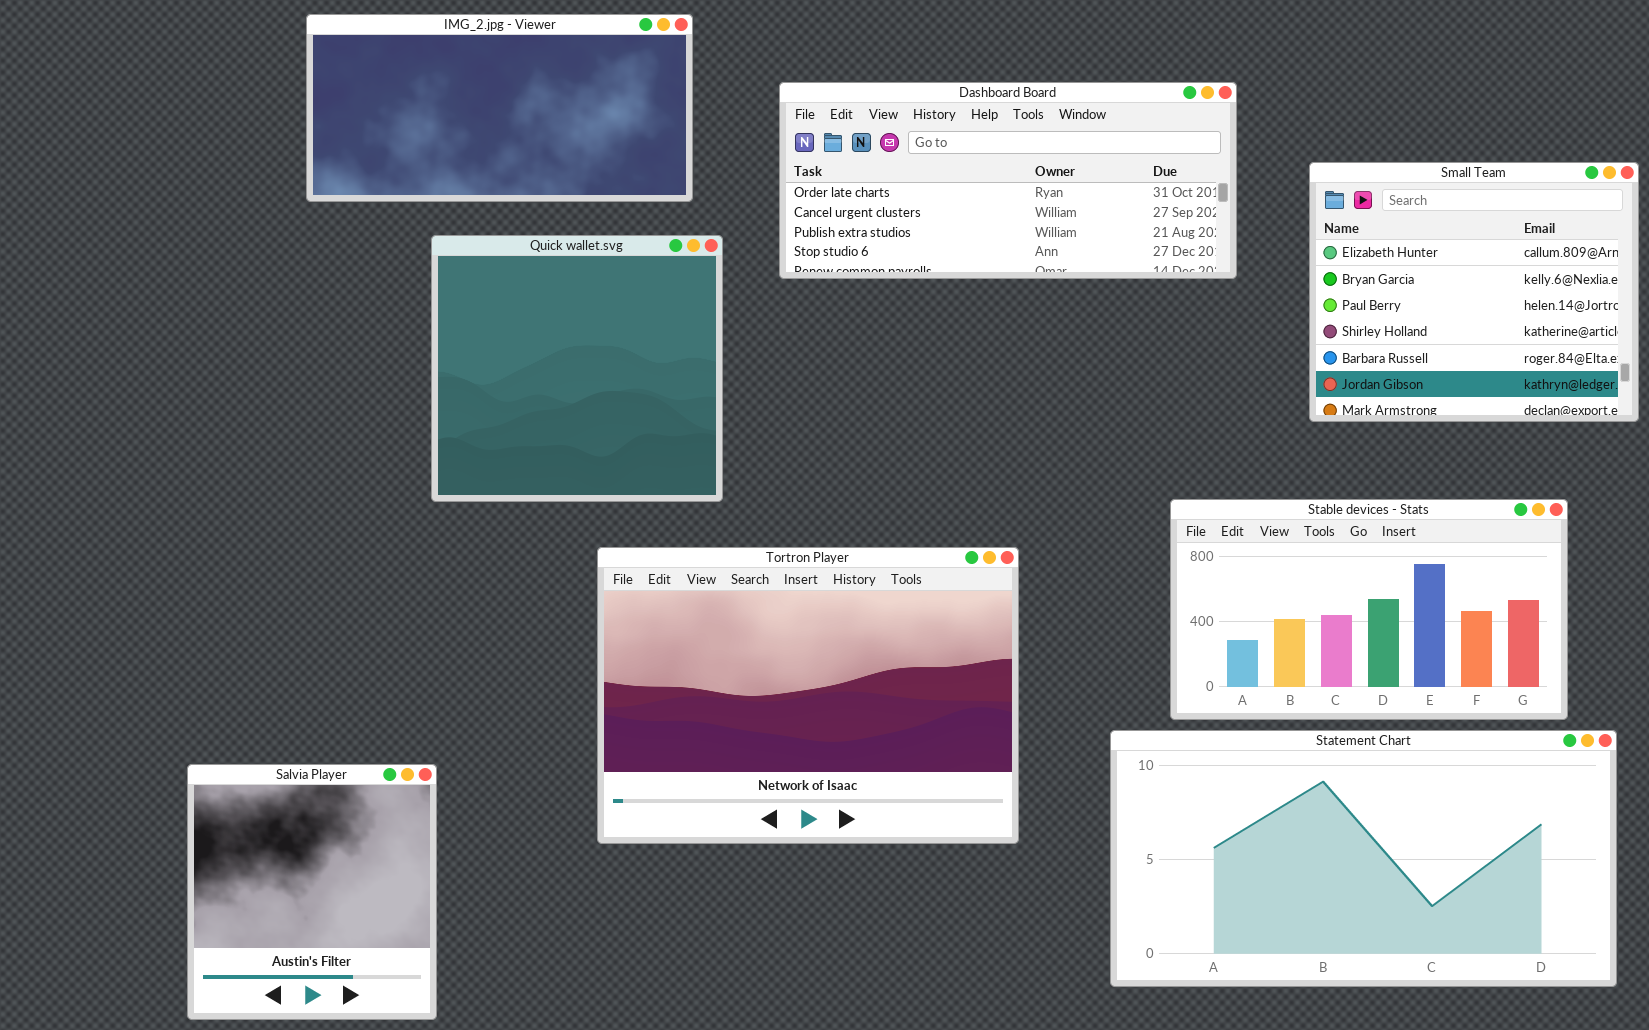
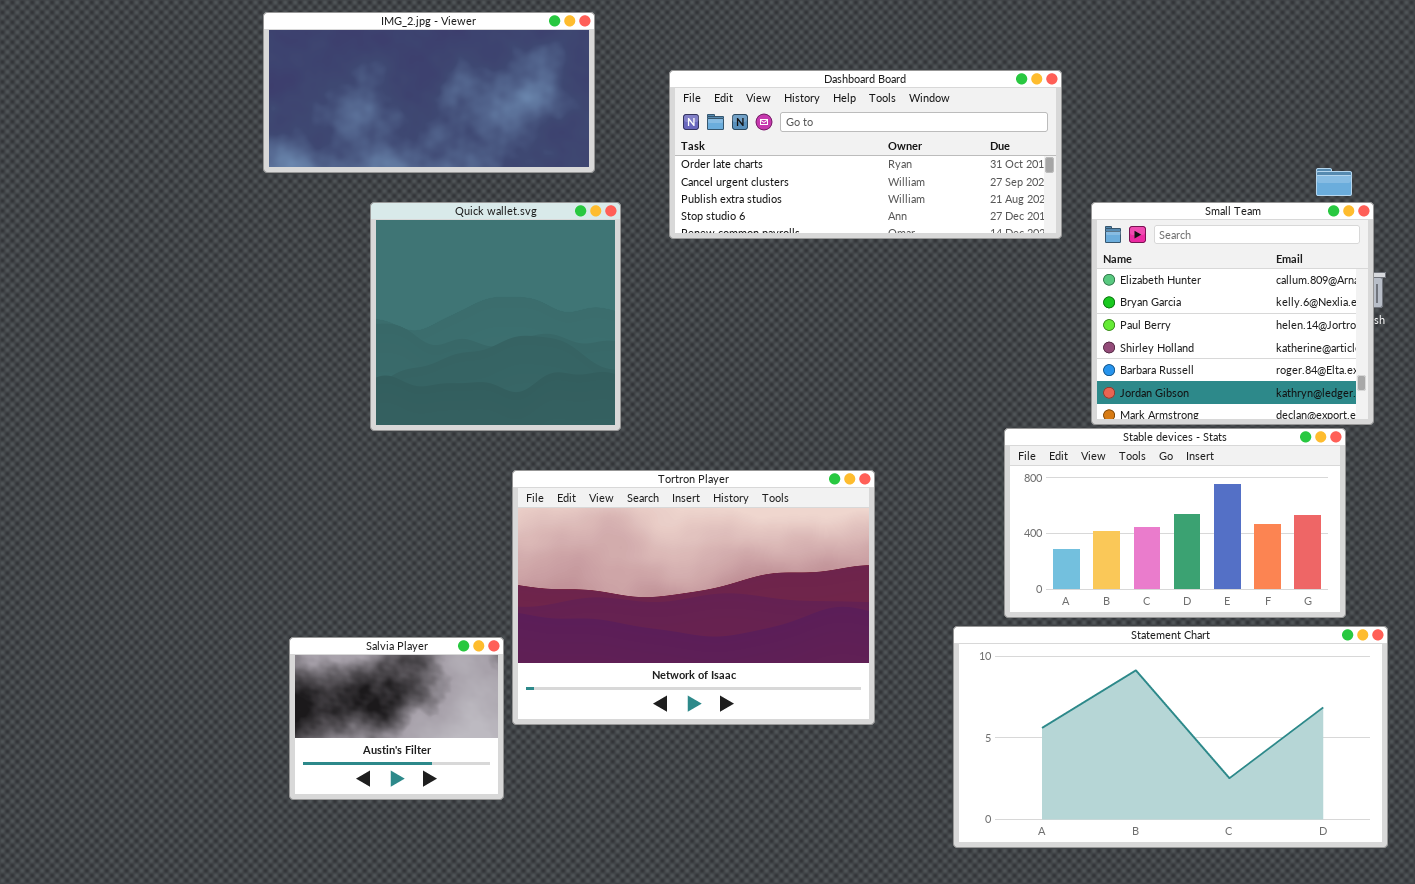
Small Team: [1309,162,1639,422] -> [1091,202,1374,425], moved
Salvia Player: [187,764,437,1020] -> [289,637,504,800], moved, resized

